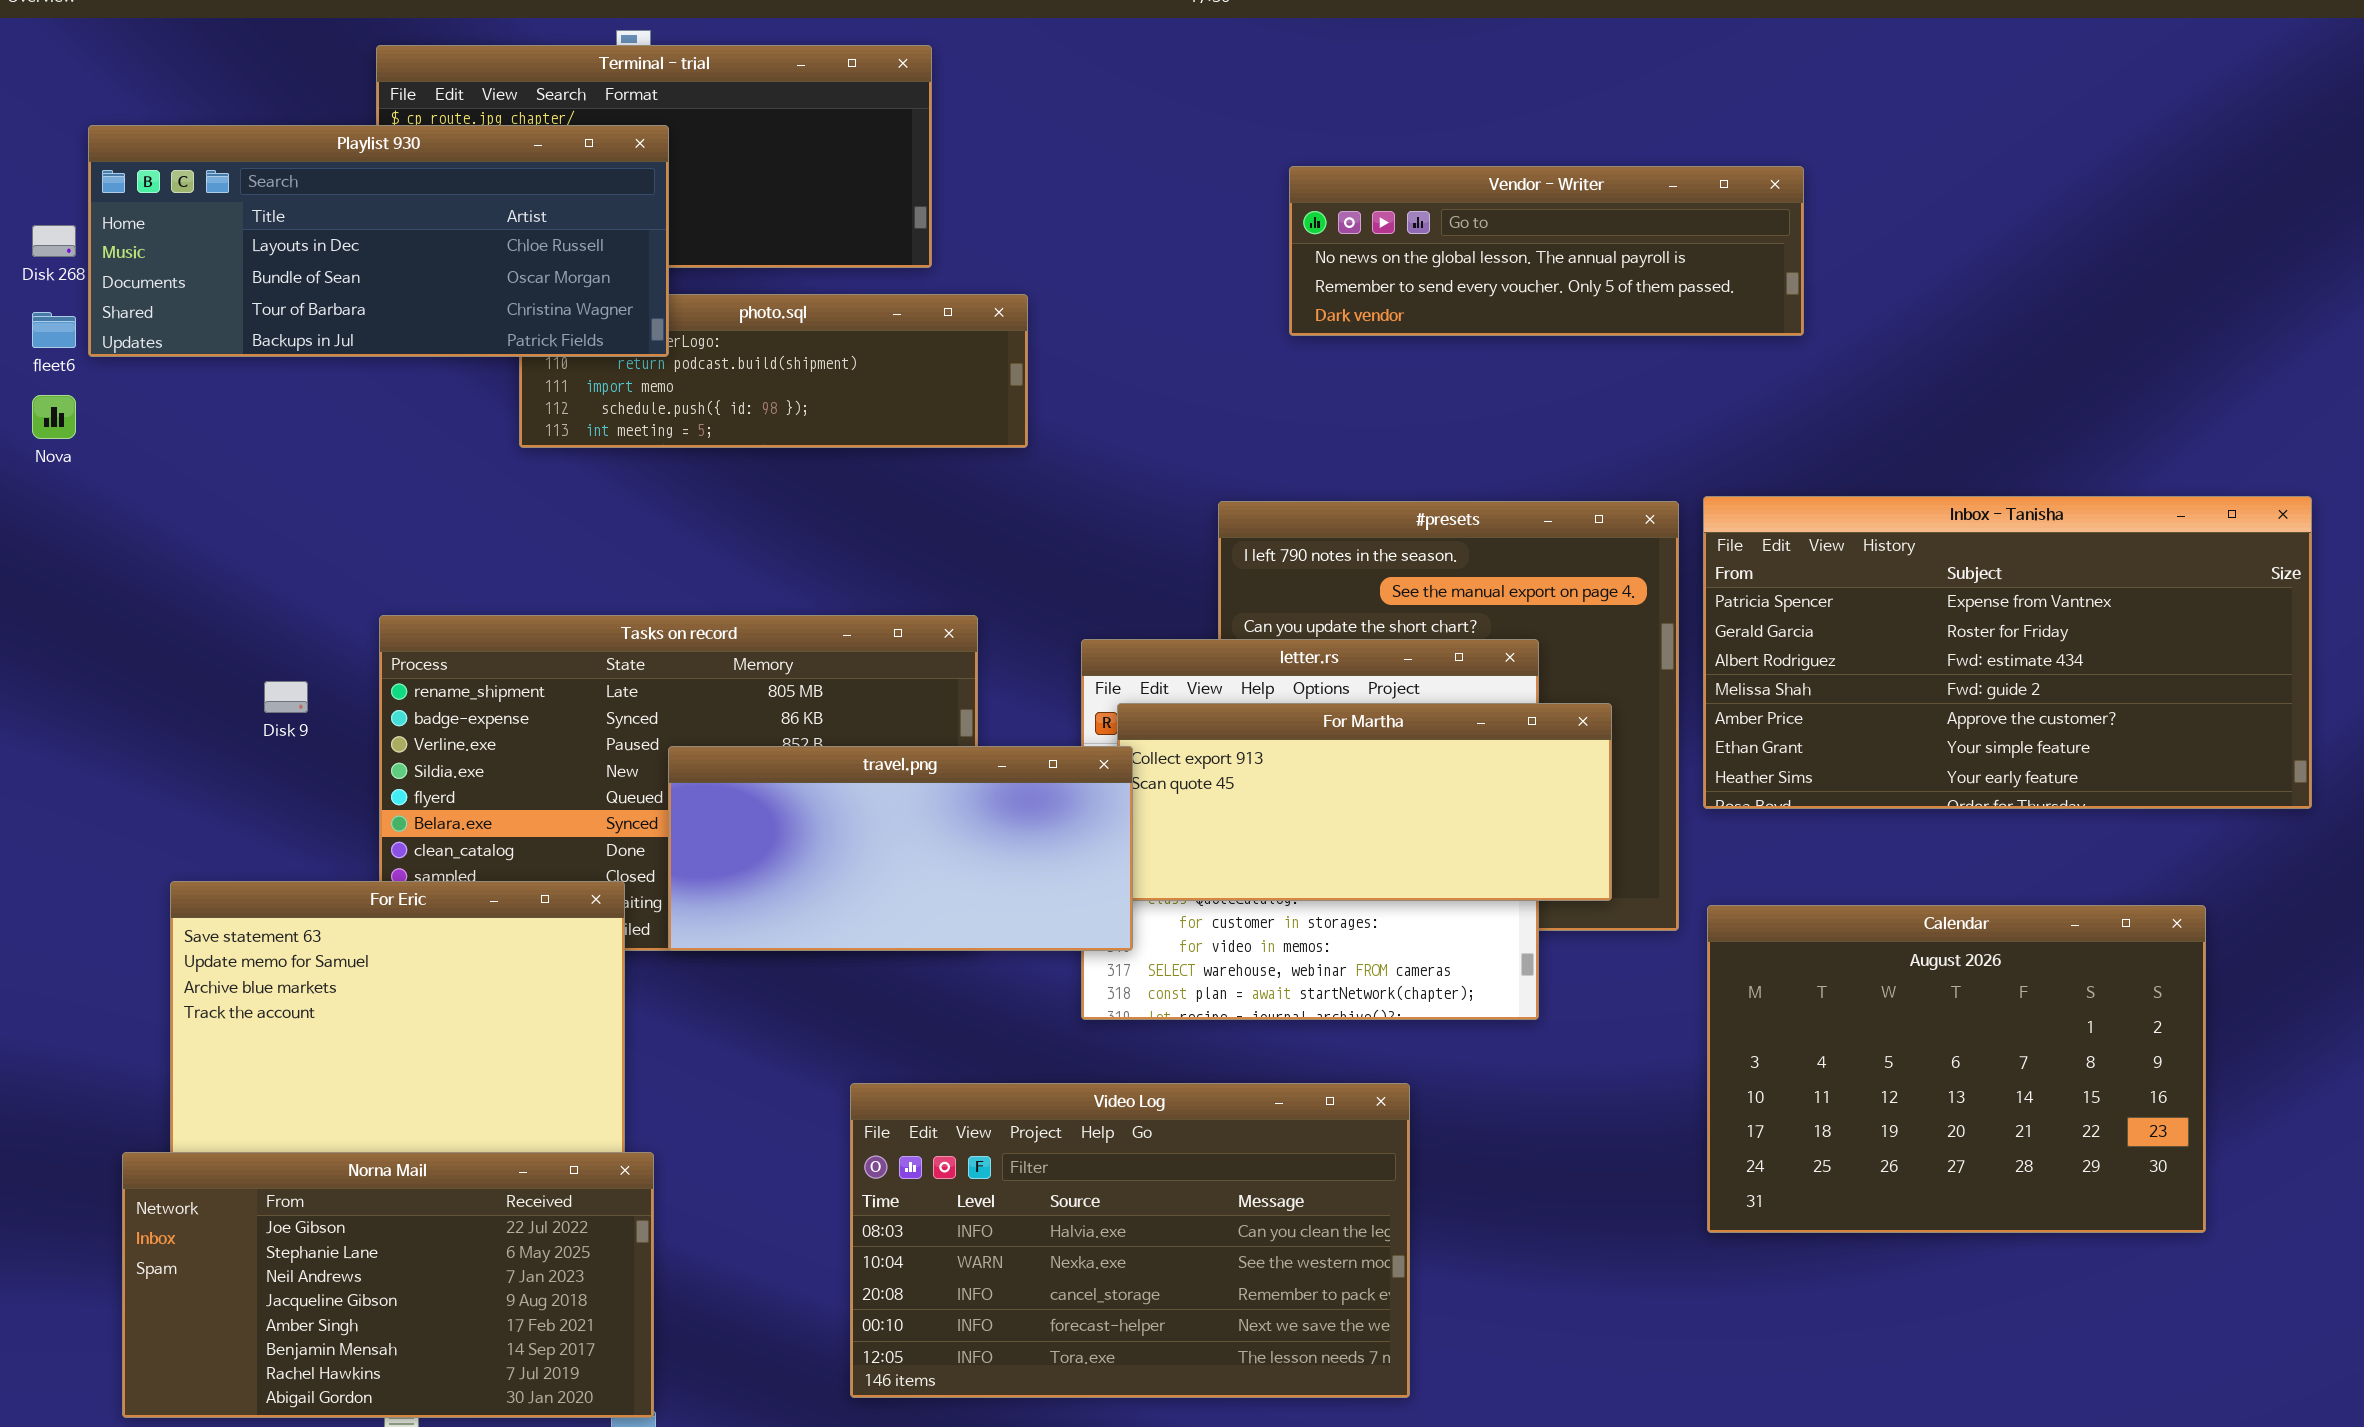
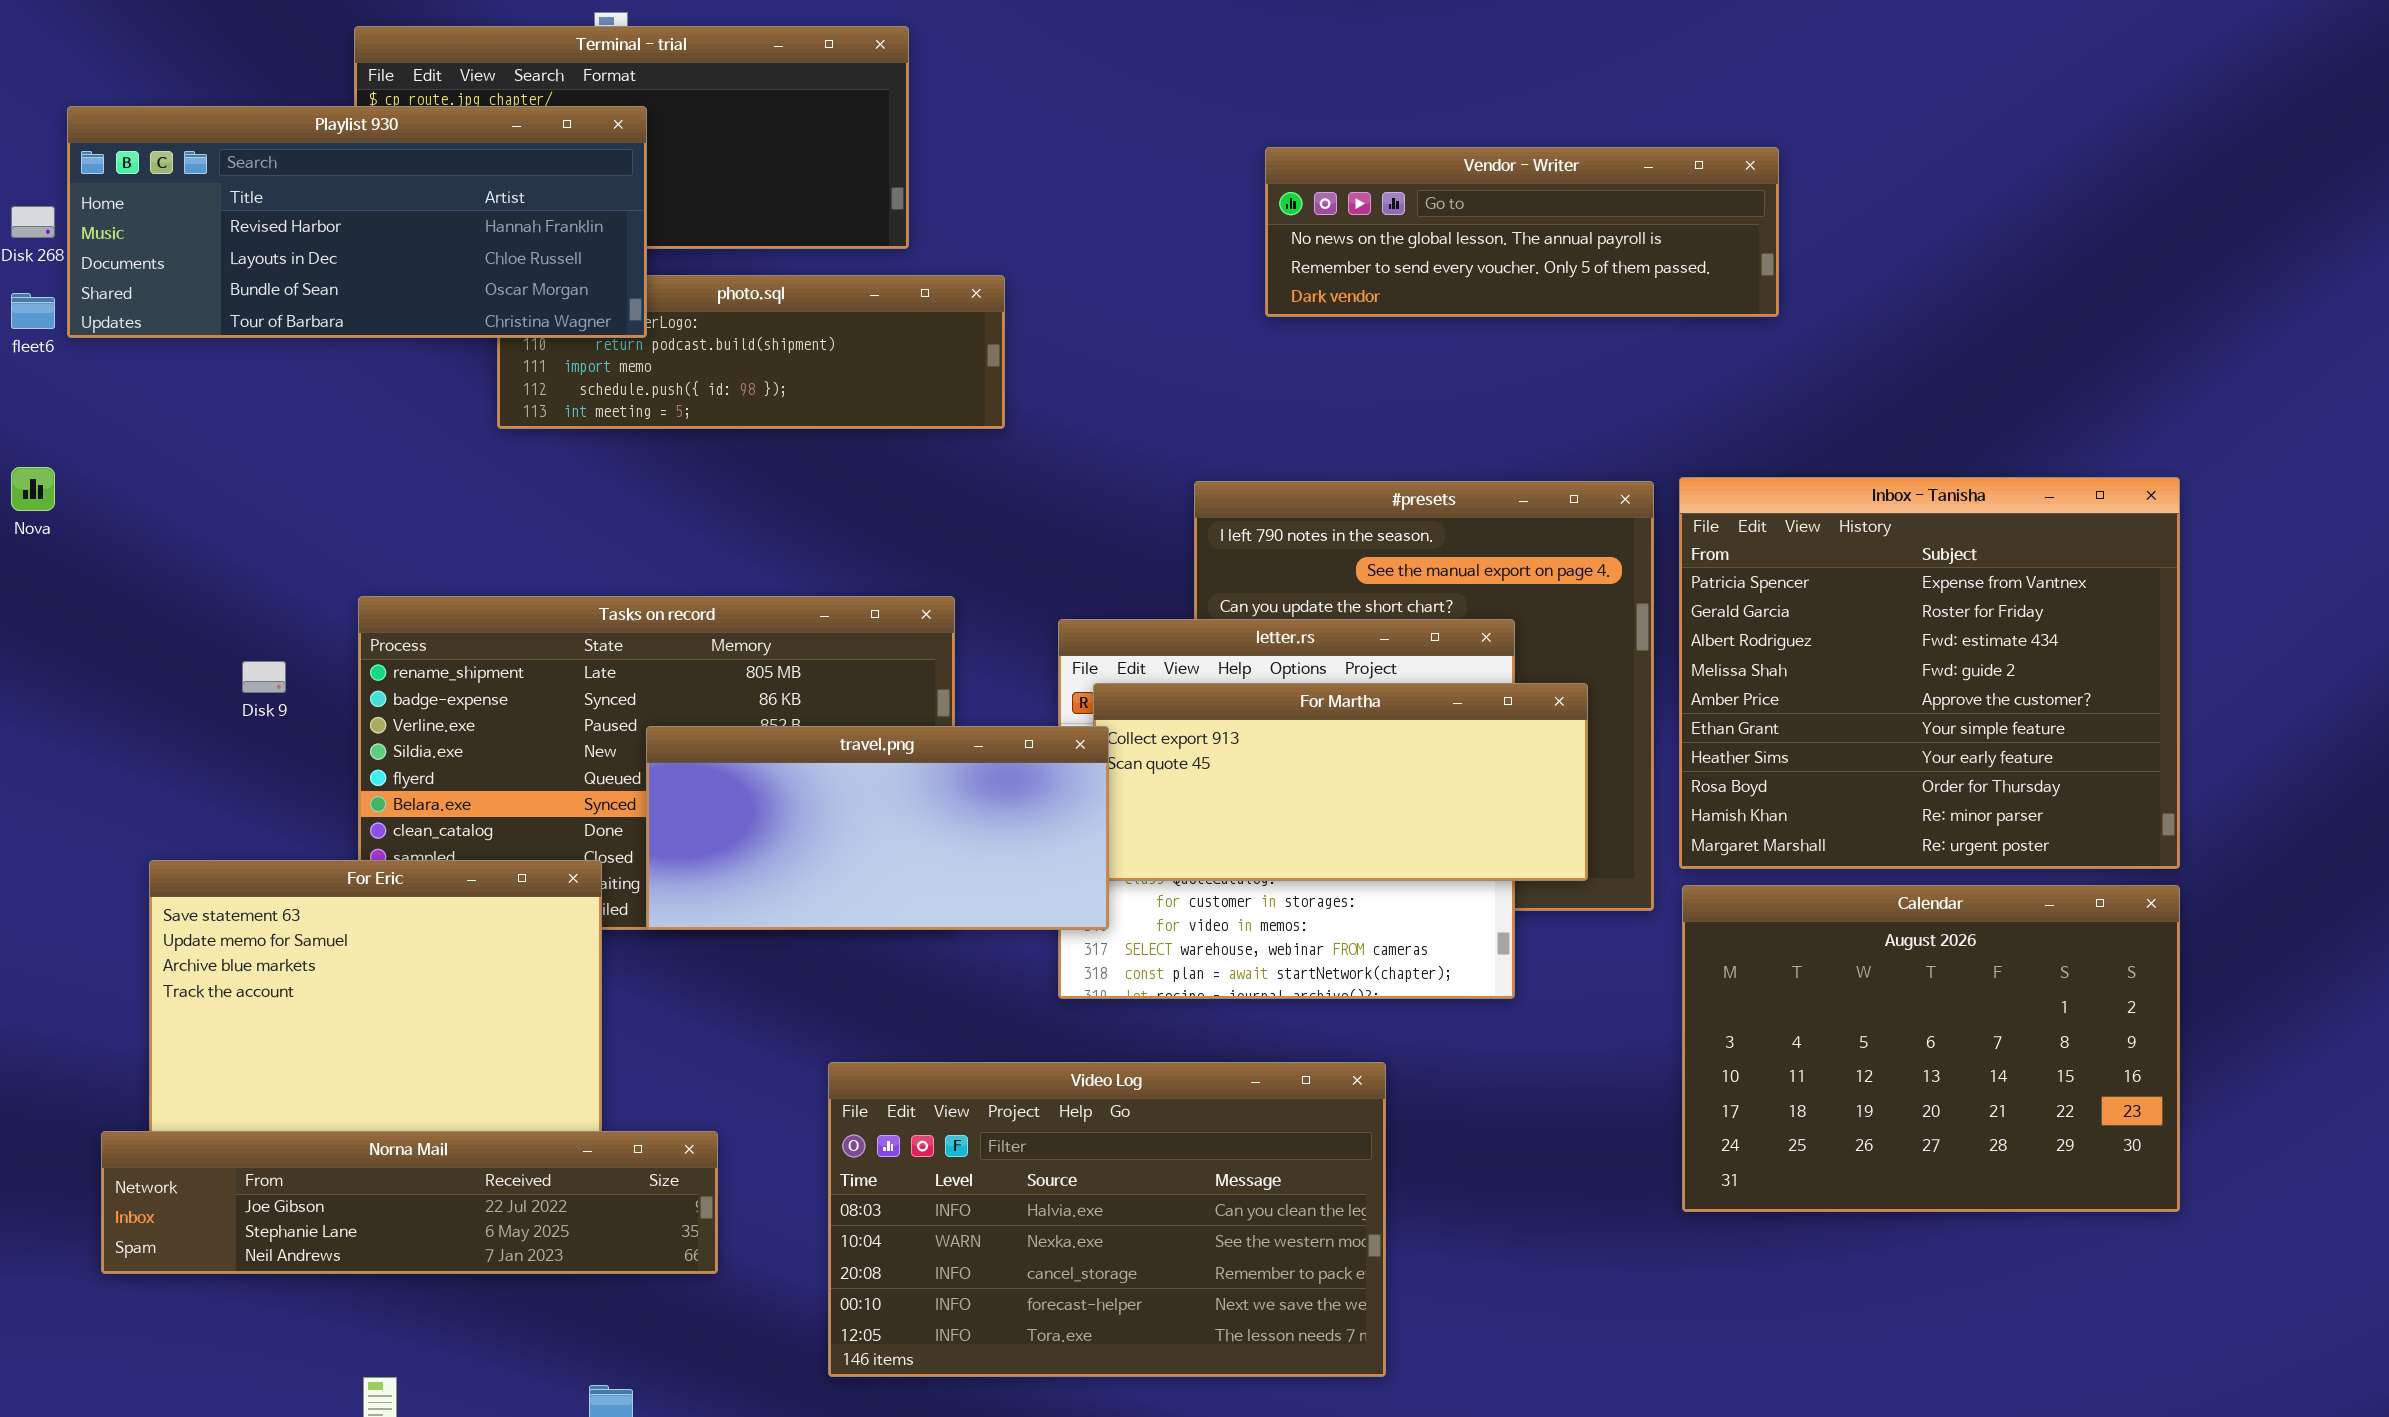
Playlist 930: [88,125,669,357] -> [67,106,647,338], scrolled up 1 row
Nova: [32,395,76,439] -> [11,467,55,511], moved
Inbox - Tanisha: [1703,496,2312,809] -> [1679,477,2180,869], resized
Norna Mail: [122,1152,654,1418] -> [101,1131,718,1274], resized

